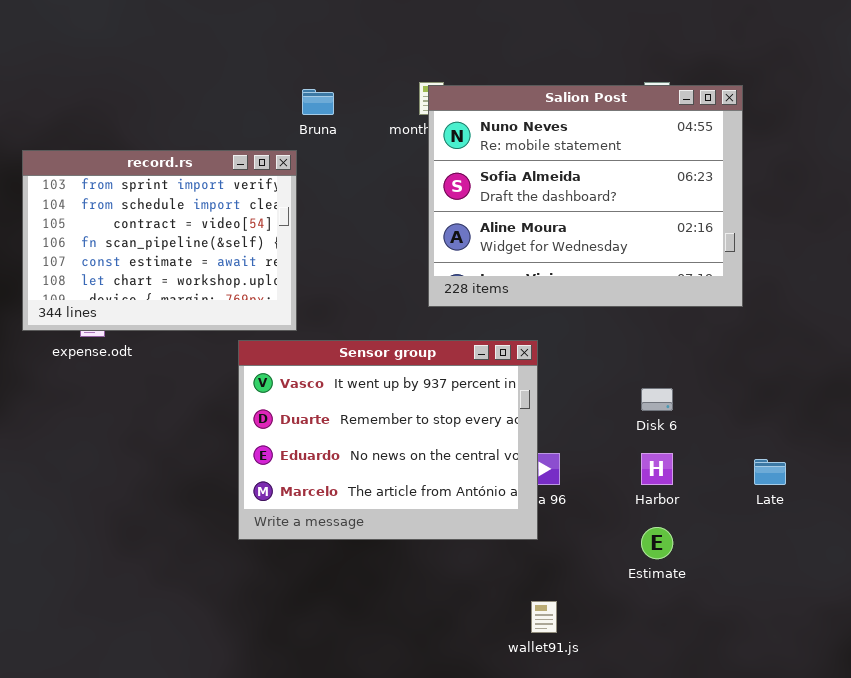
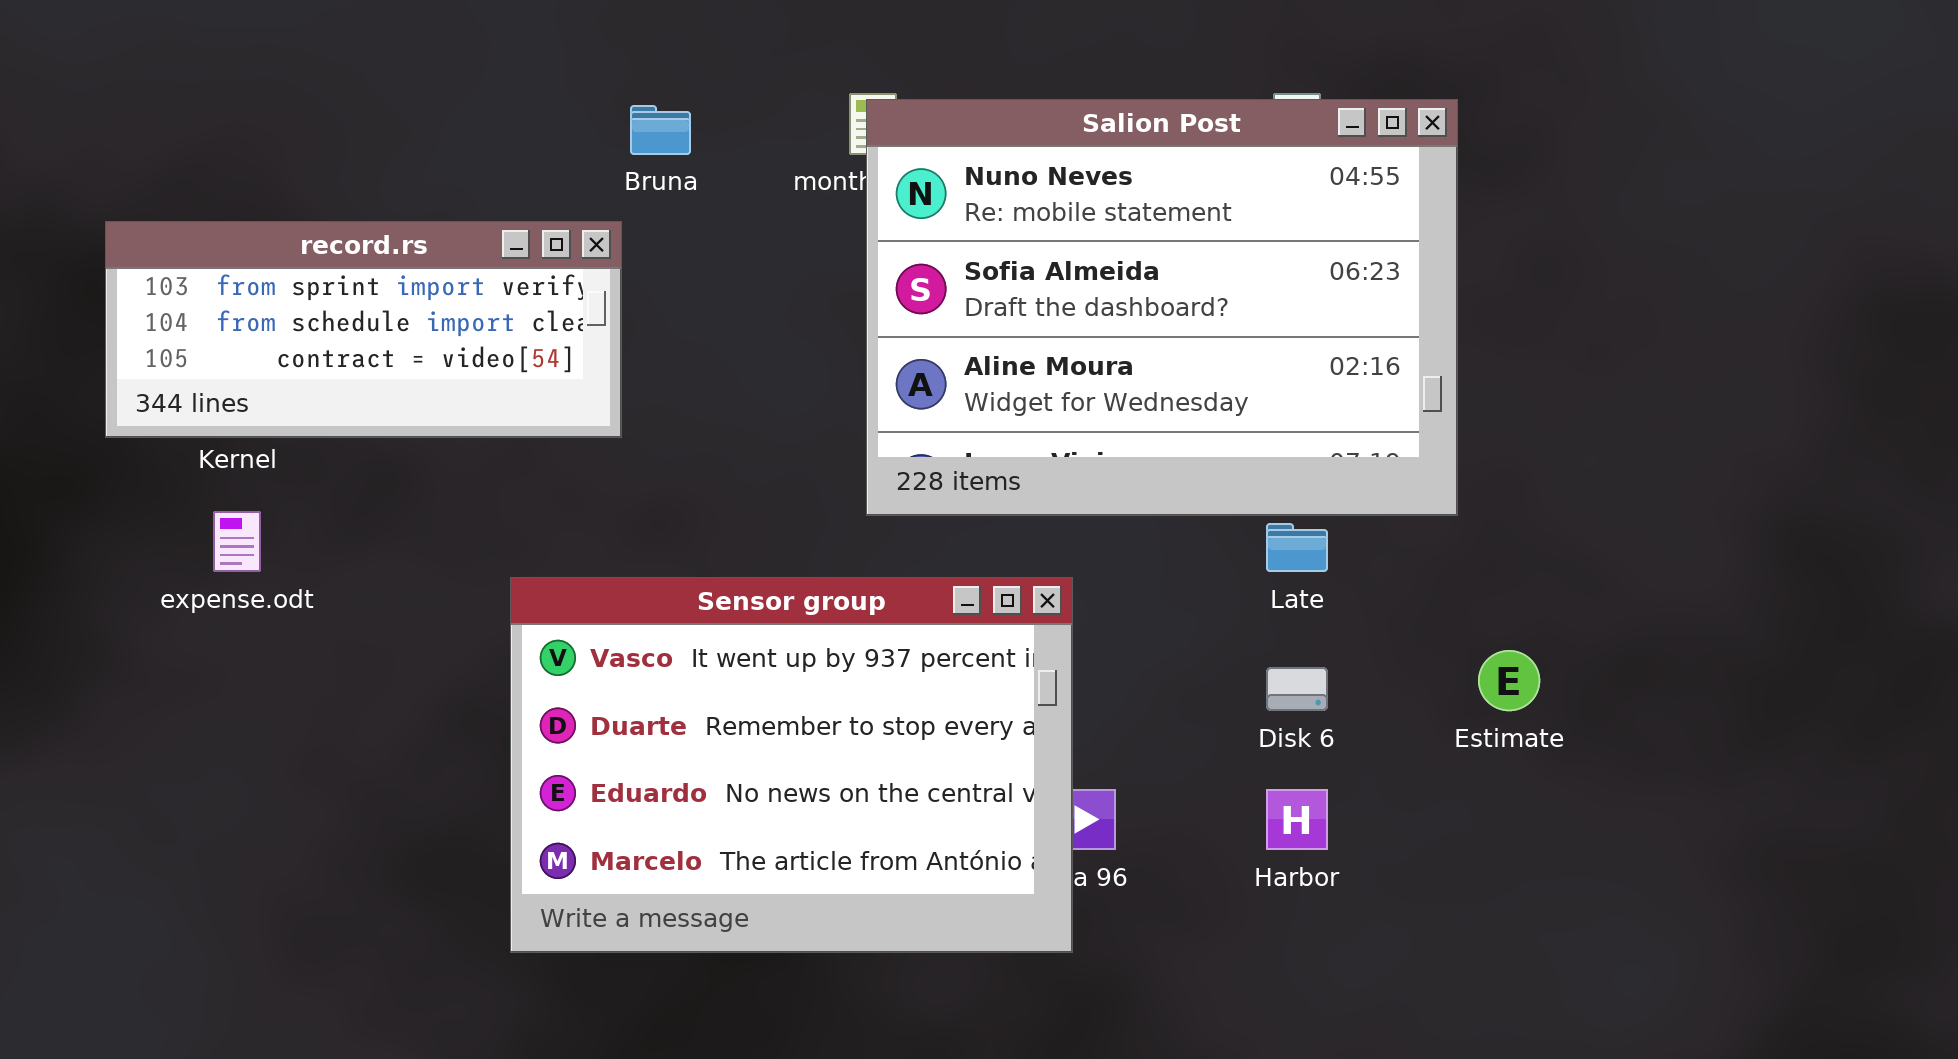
record.rs: [22,150,297,331] -> [105,221,622,438], resized
Late: [754,459,786,485] -> [1266,523,1328,572], moved
Estimate: [641,527,673,559] -> [1478,650,1540,711], moved

